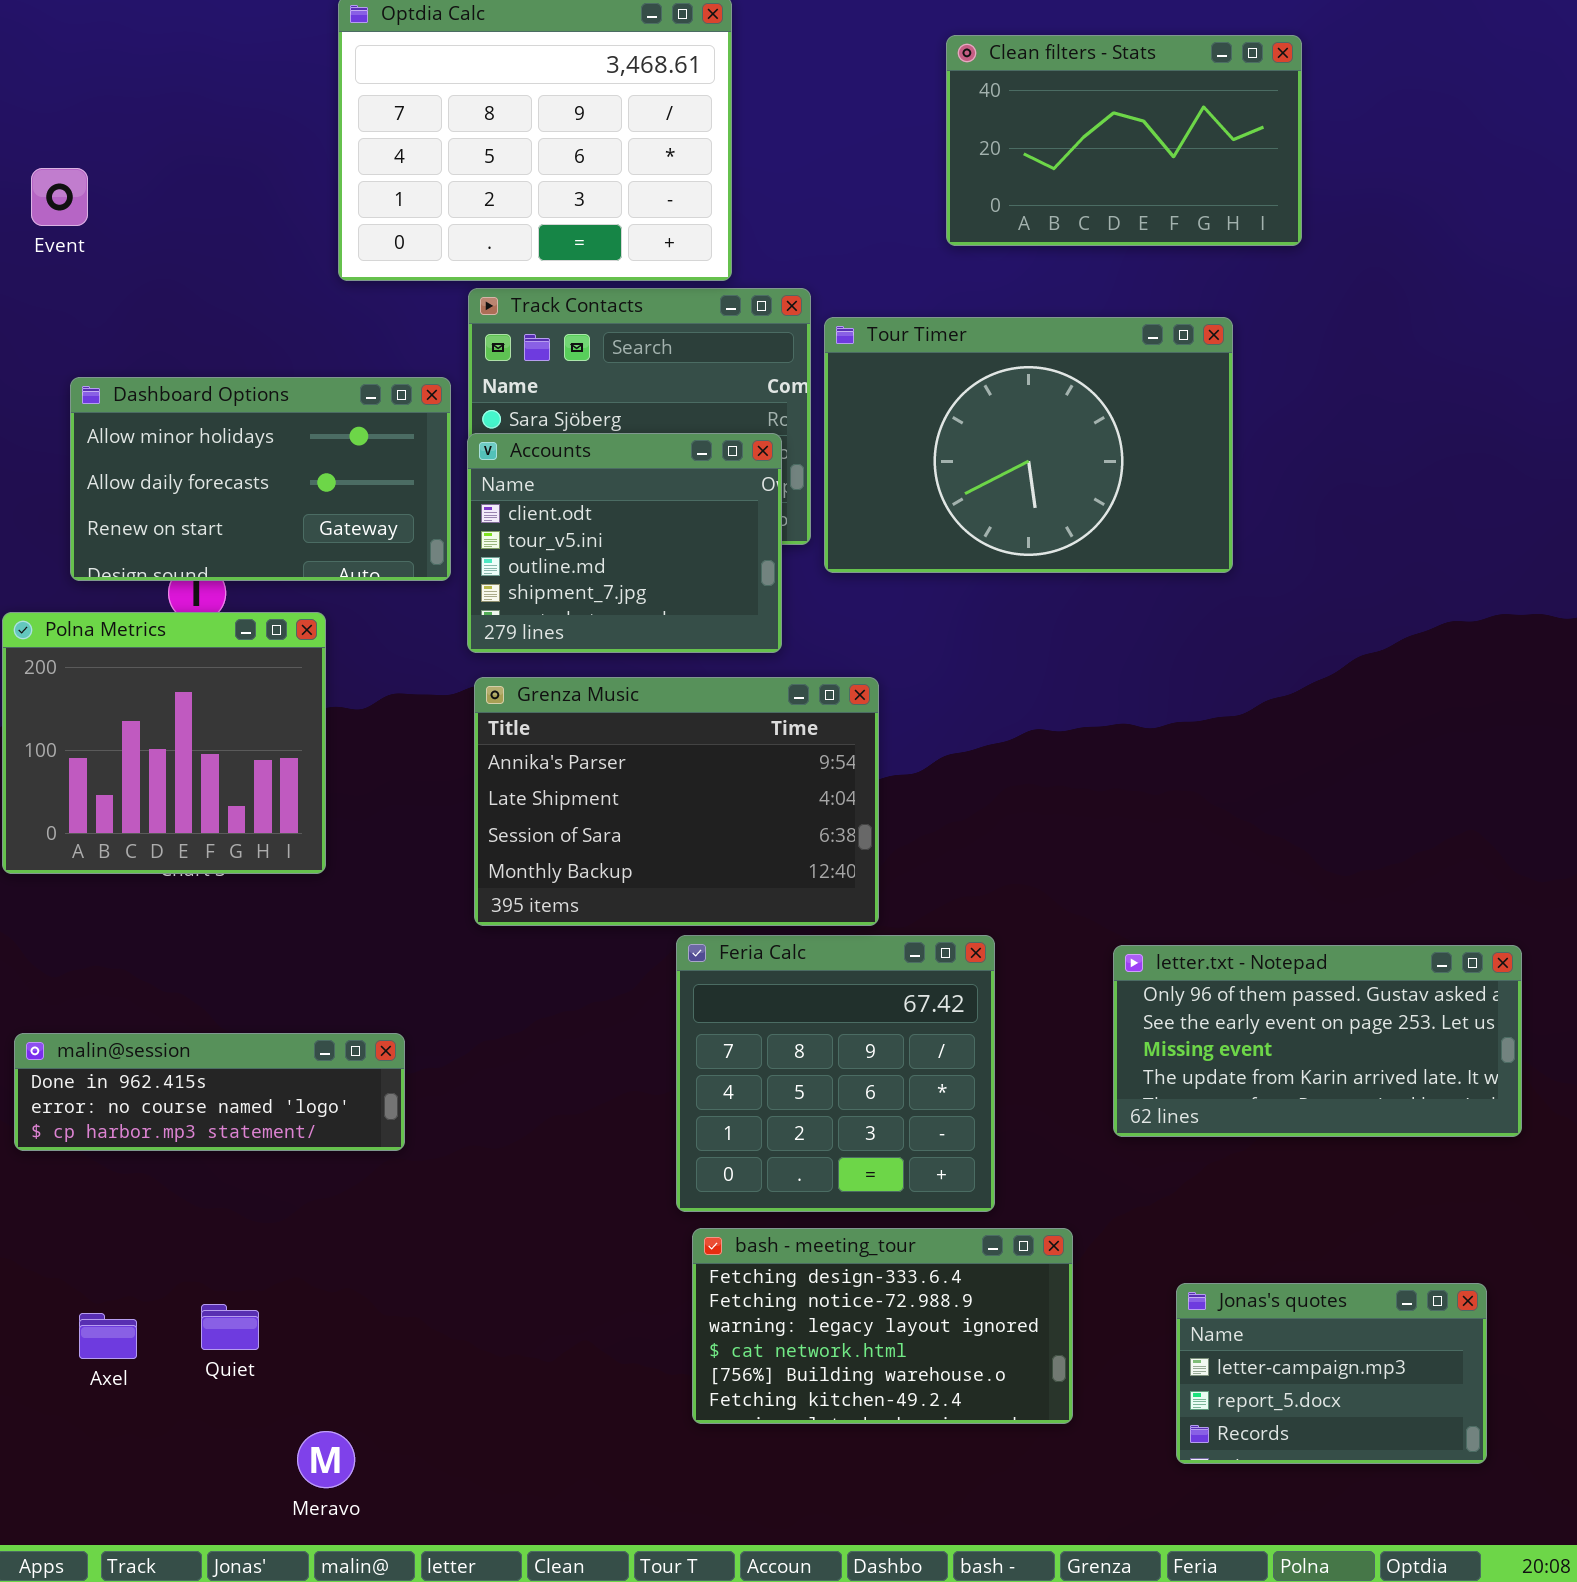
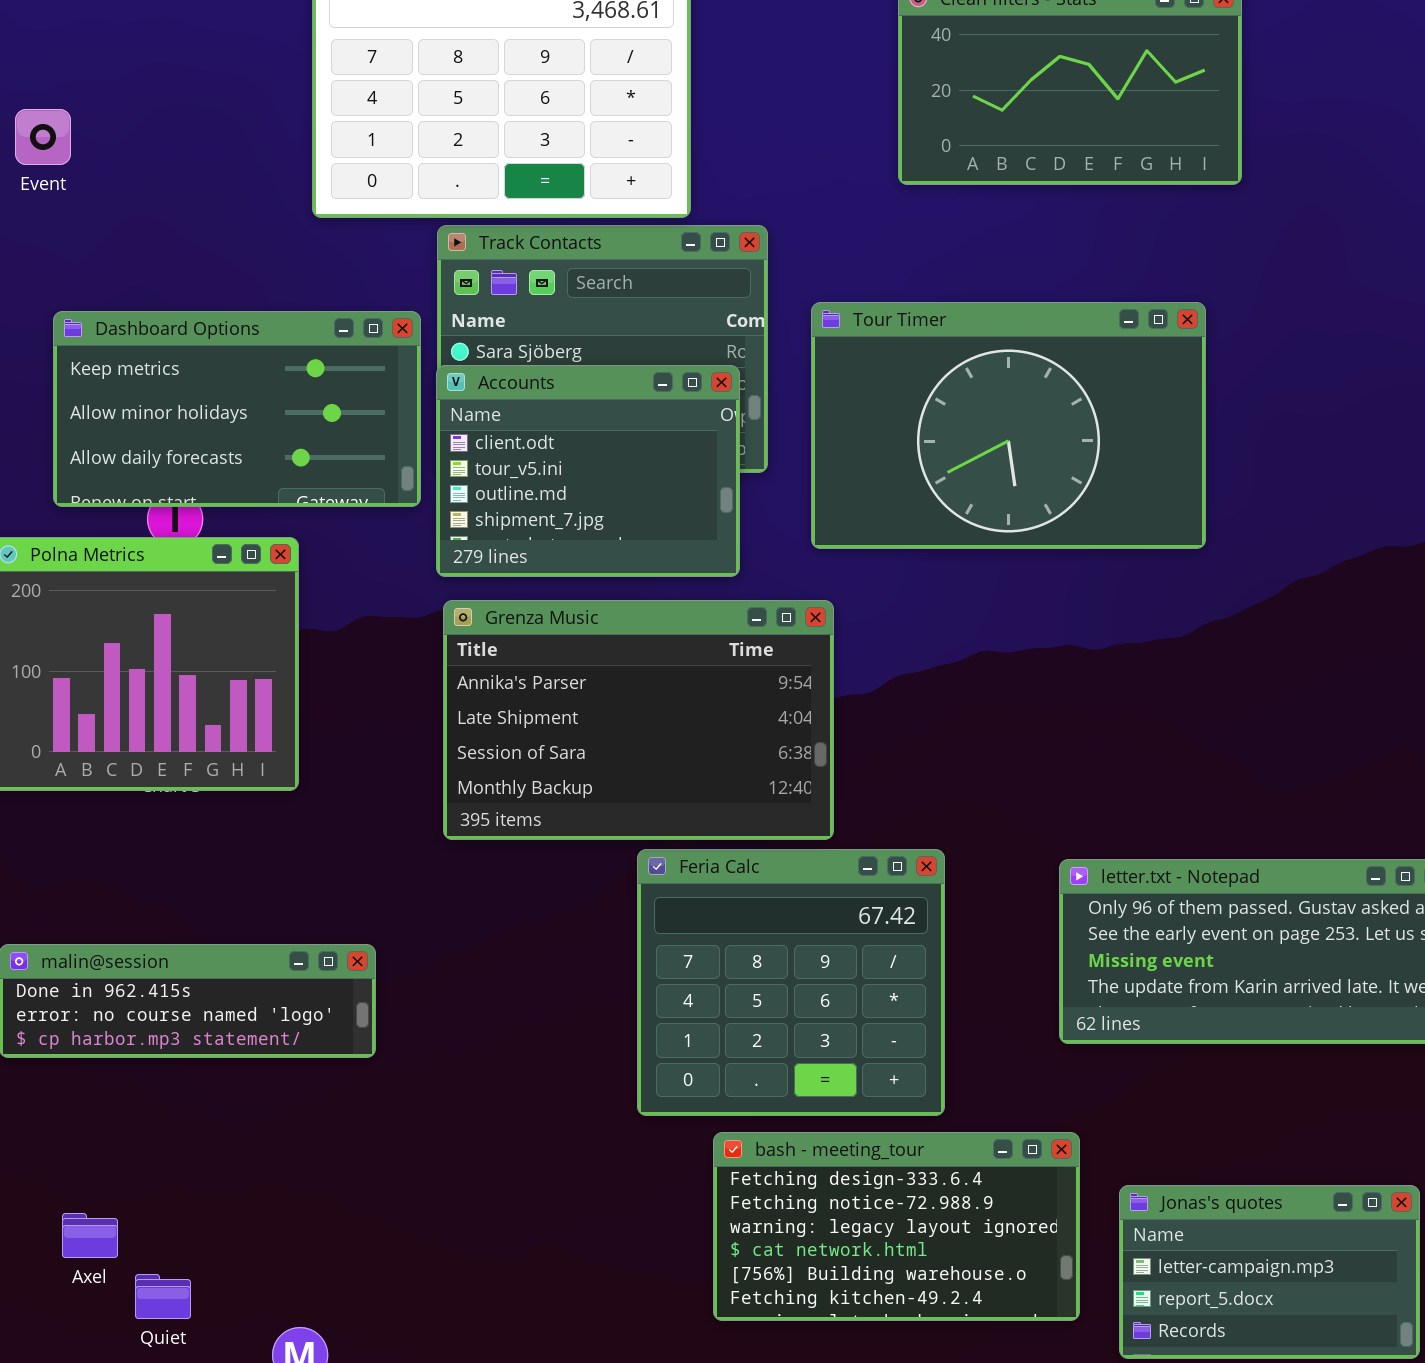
Tour Timer: [824,317,1233,573] -> [811,302,1206,549], moved
Dashboard Options: [70,377,451,581] -> [53,311,421,507], scrolled up 1 row
bash - meeting_tour: [692,1228,1073,1424] -> [713,1132,1080,1321], moved
Quiet: [201,1304,259,1350] -> [135,1274,191,1319], moved

